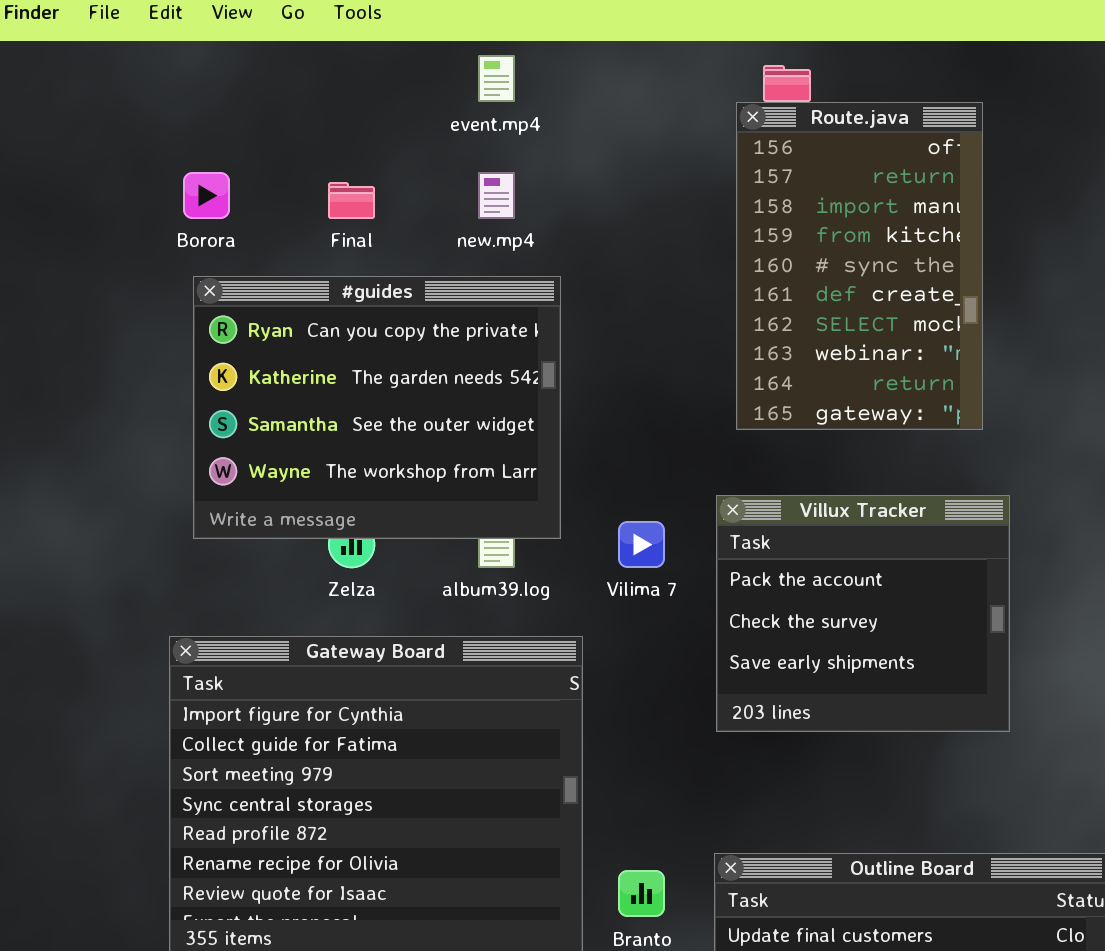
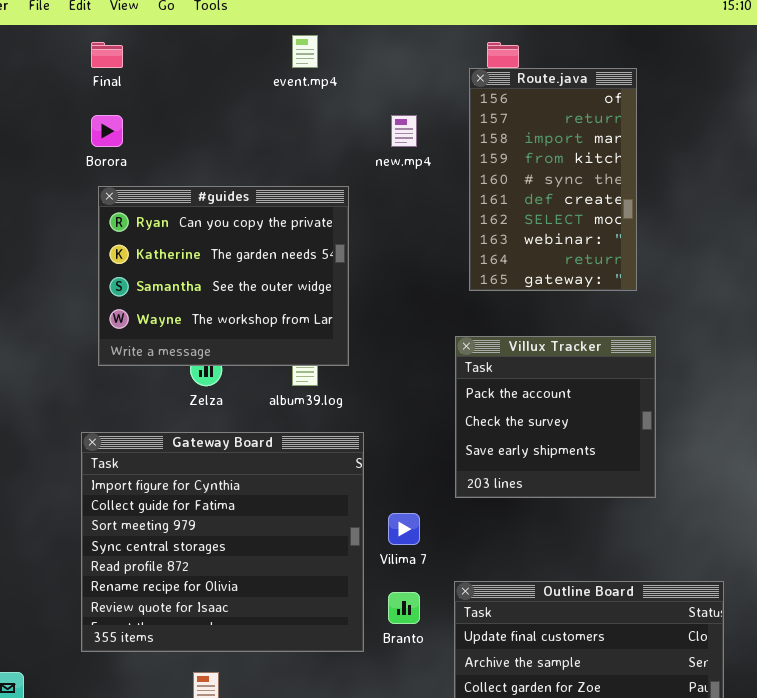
new.mp4: [478,172,515,219] -> [391,115,417,147], moved
Final: [328,182,375,219] -> [91,42,123,68], moved
Vilima 7: [618,521,665,568] -> [388,513,420,545], moved

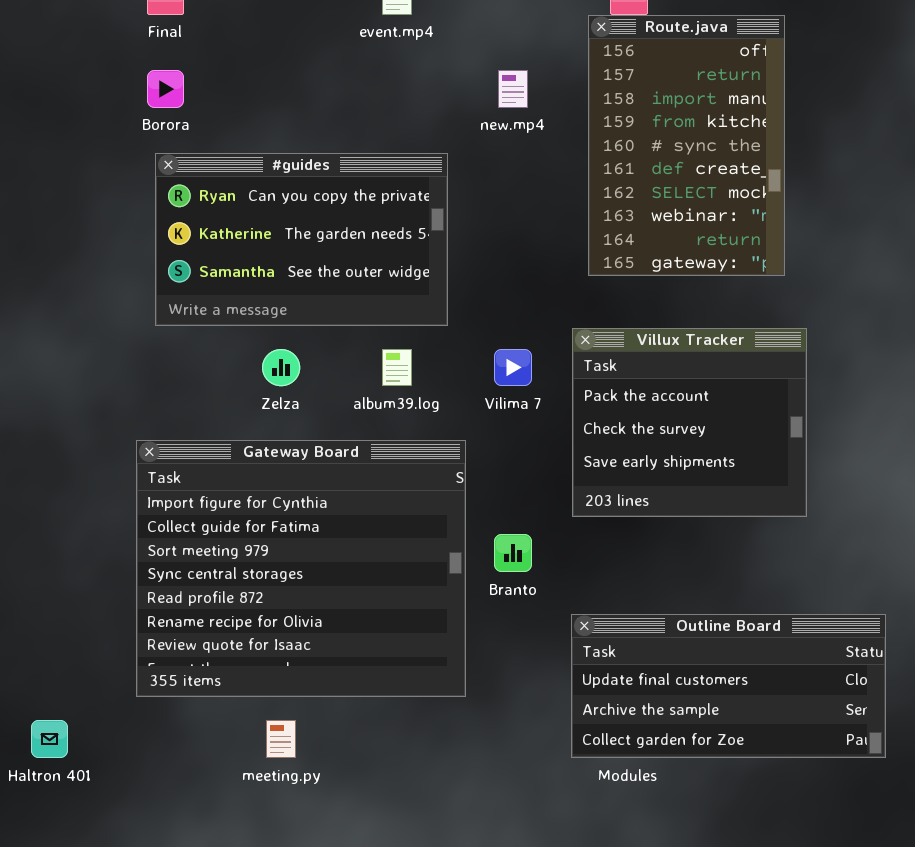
#guides: [98,186,349,366] -> [155,153,448,326], resized
Vilima 7: [388,513,420,545] -> [494,349,532,386], moved
Branto: [388,592,420,624] -> [494,534,532,572], moved

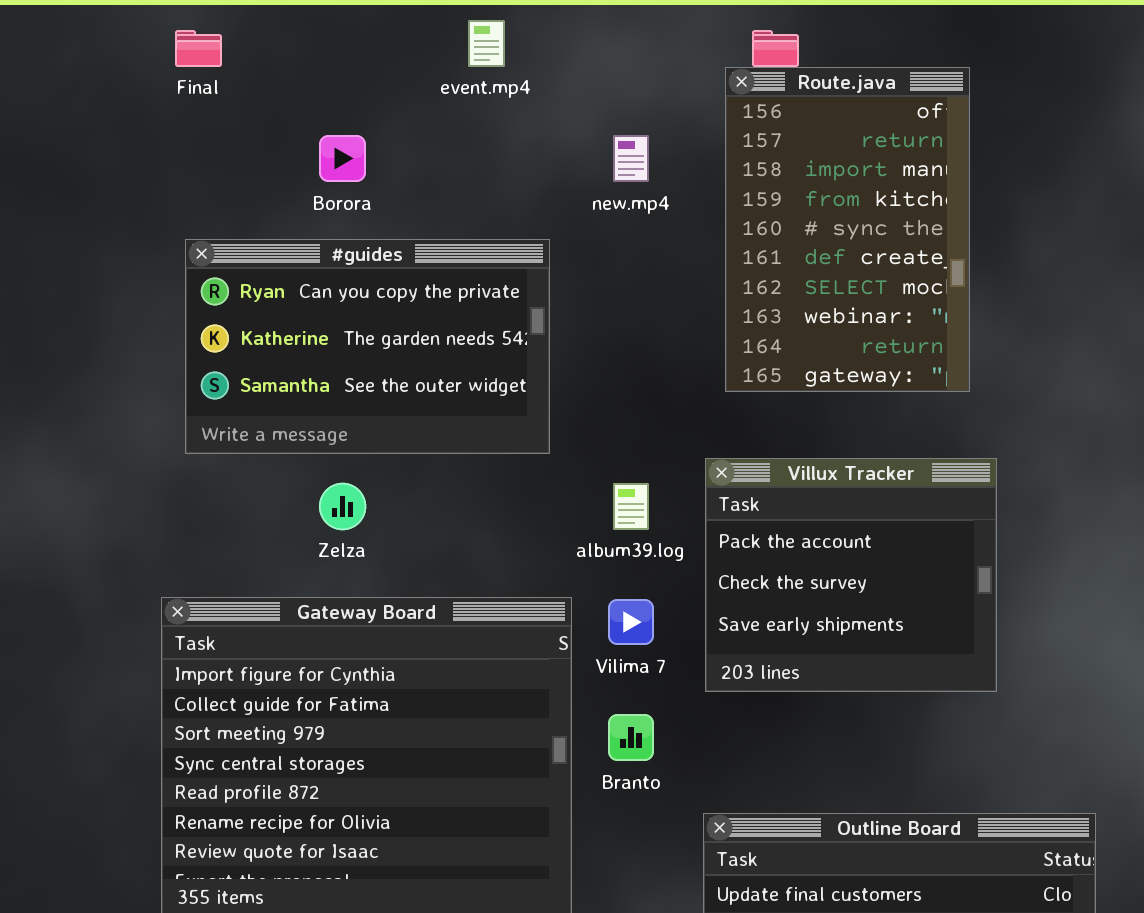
Borora: [147,70,184,108] -> [319,135,366,182], moved
album39.log: [382,349,412,386] -> [613,483,649,530], moved
Vilima 7: [494,349,532,386] -> [608,599,654,645], moved

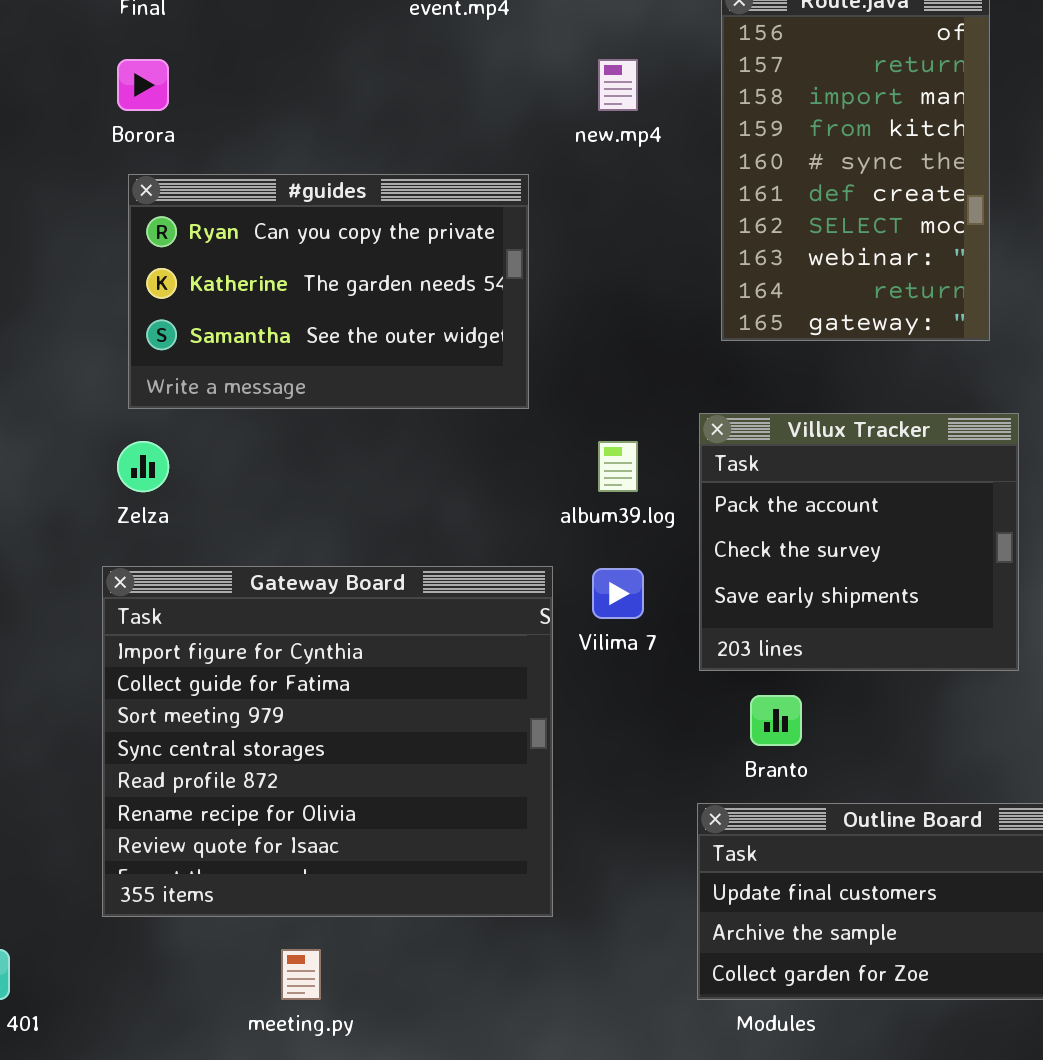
Borora: [319,135,366,182] -> [117,59,169,111], moved
Zelza: [319,483,366,530] -> [117,441,169,492], moved
Branto: [608,714,654,761] -> [750,695,802,746], moved

